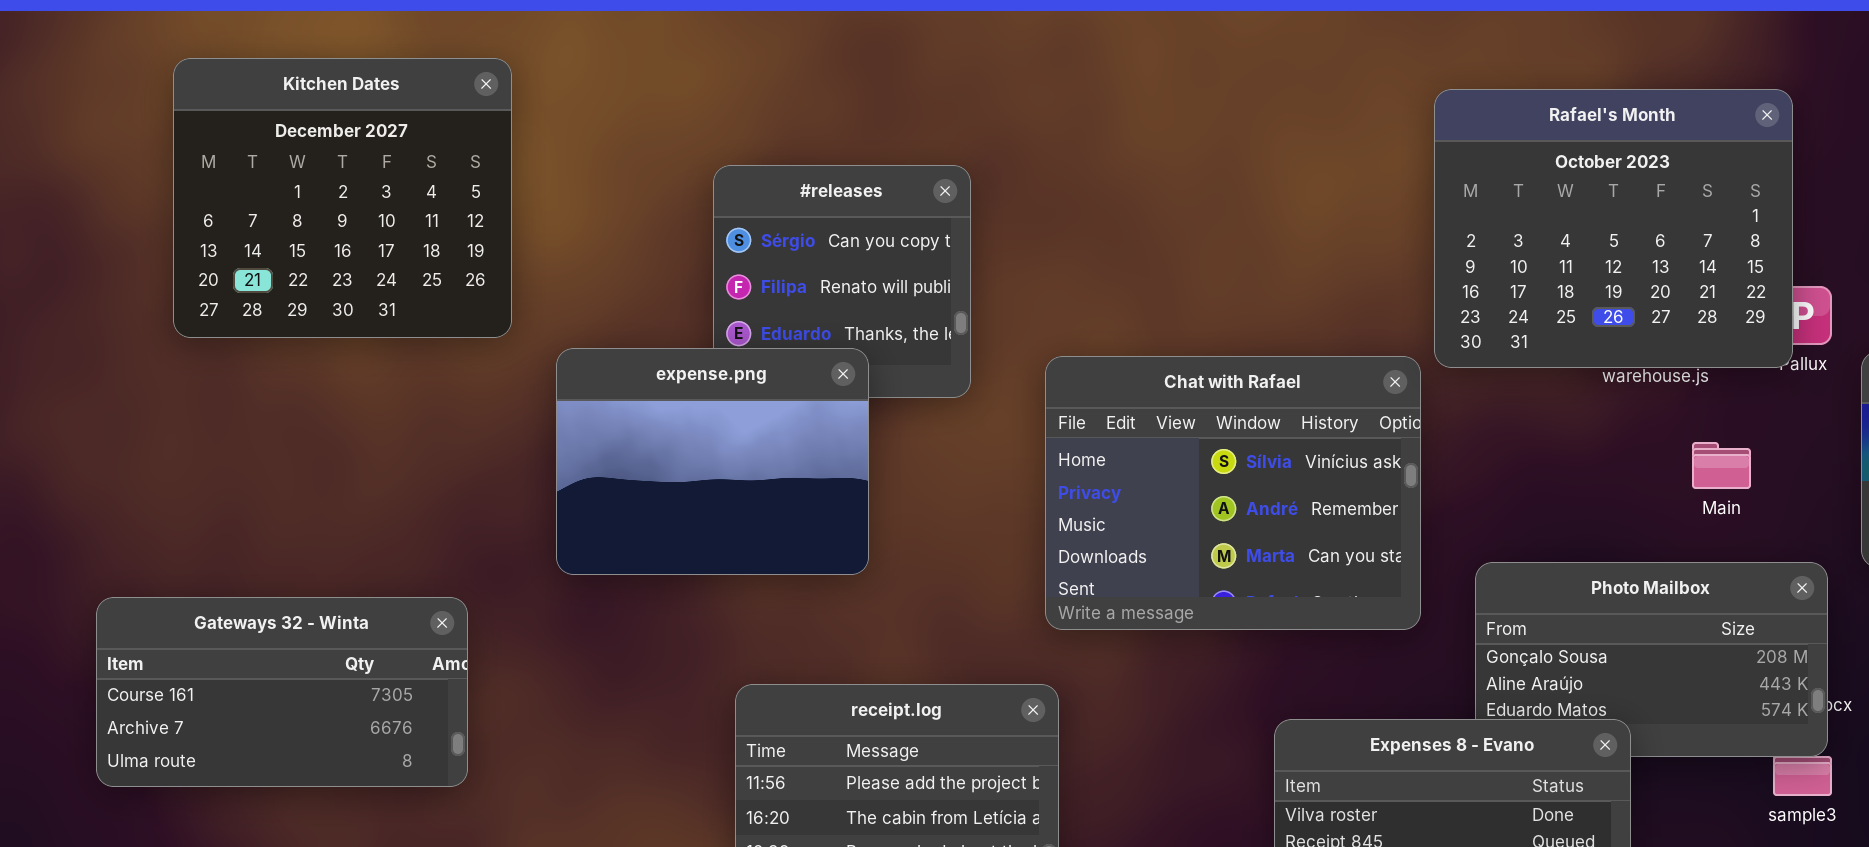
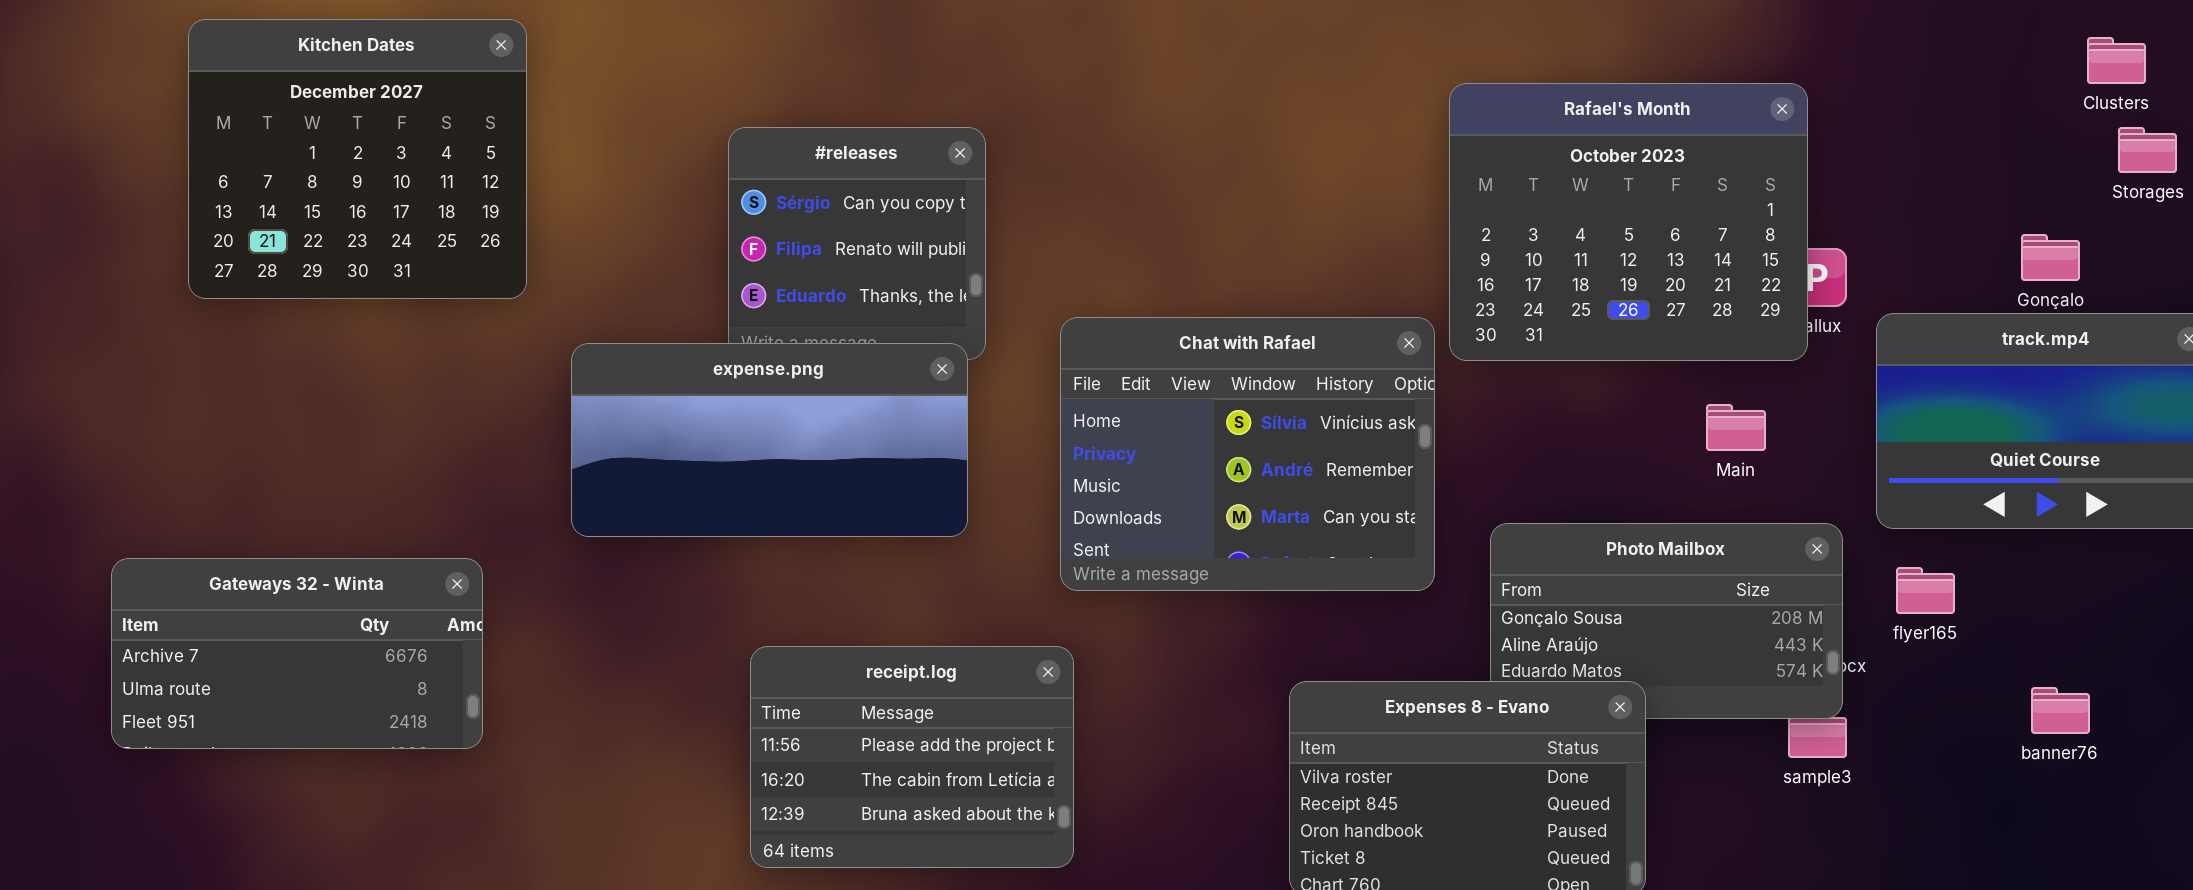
Rafael's Month: [1434,89,1793,368] -> [1449,83,1808,361], moved
expense.png: [556,348,869,575] -> [571,343,968,537], resized
Gateways 32 - Winta: [96,597,468,787] -> [111,558,483,749], scrolled down 1 row

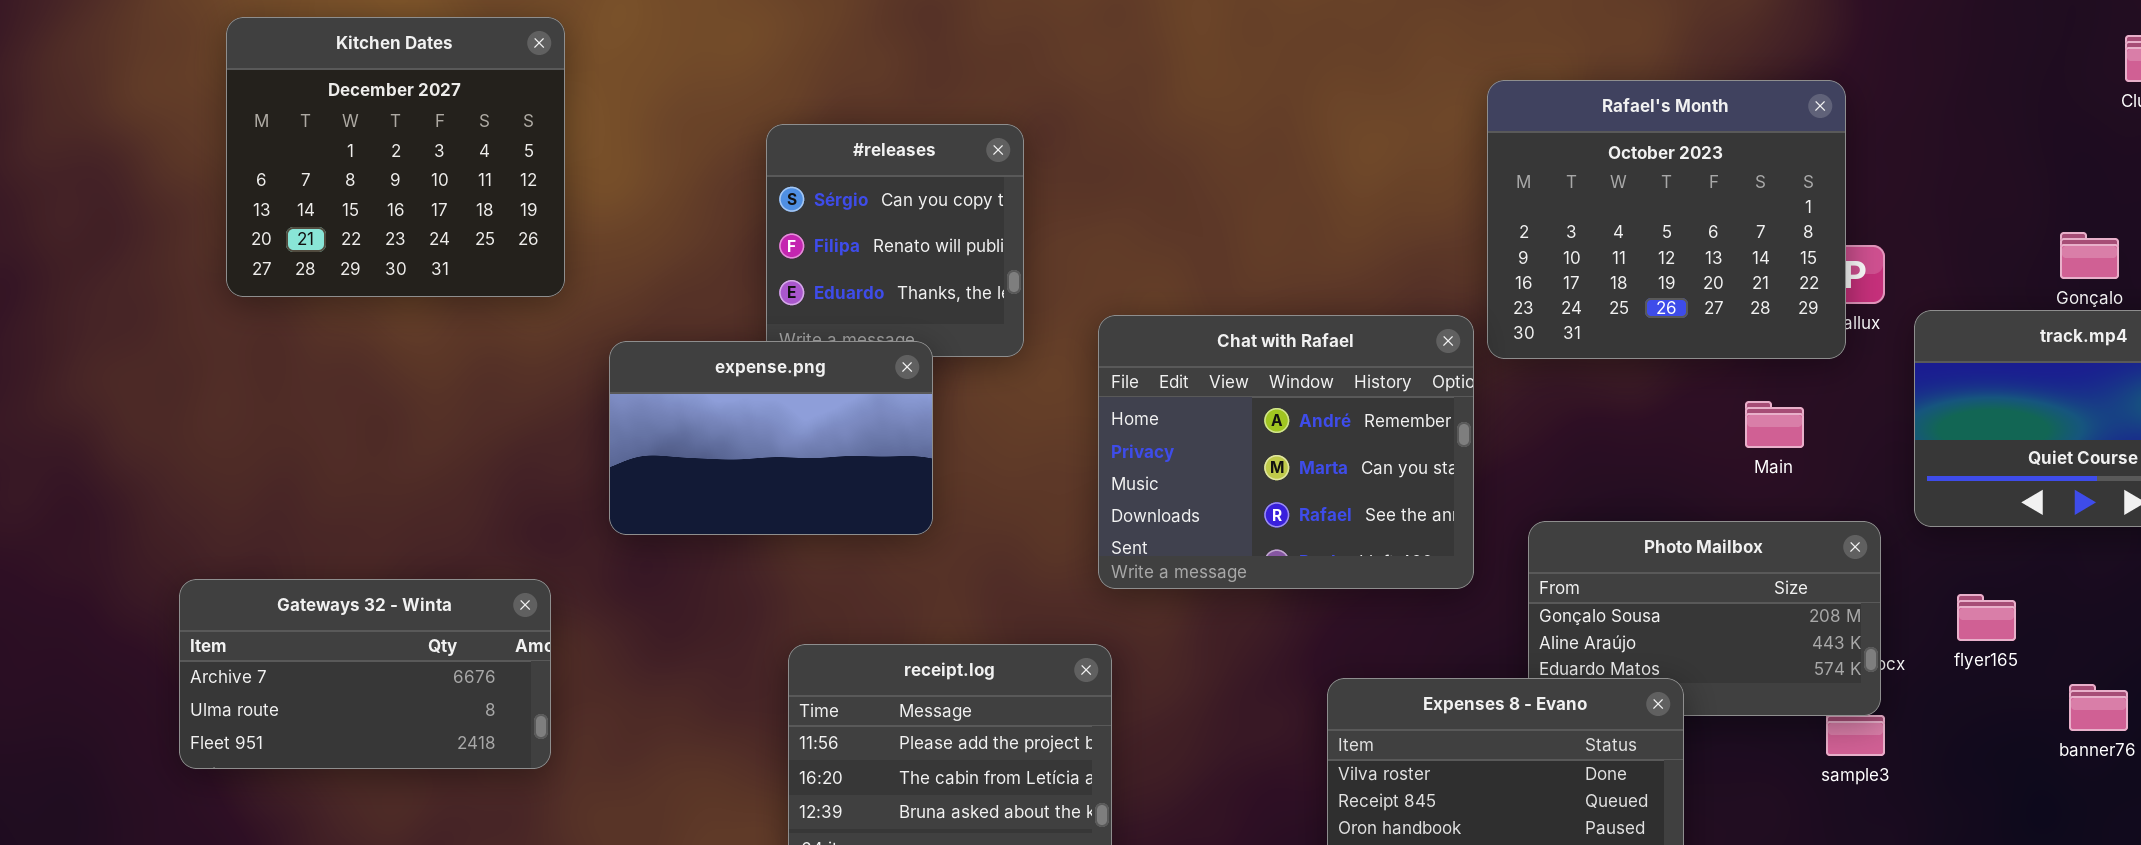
Chat with Rafael: [1060,317,1435,591] -> [1098,315,1474,589], scrolled down 1 row
expense.png: [571,343,968,537] -> [609,341,933,535], resized
Gateways 32 - Winta: [111,558,483,749] -> [179,579,551,769], moved
flyer165: [1896,567,1955,614] -> [1957,594,2016,641], moved

